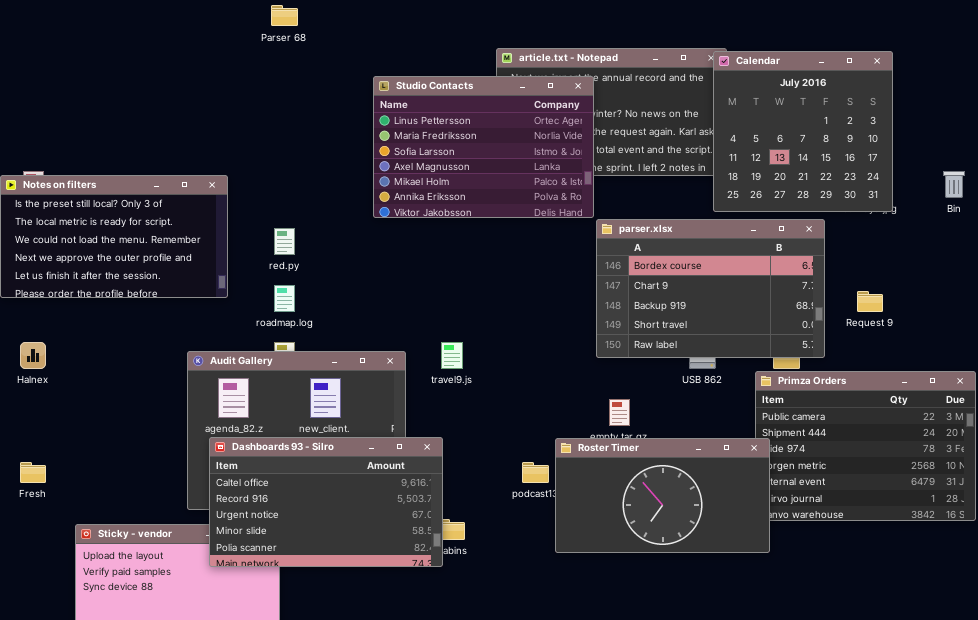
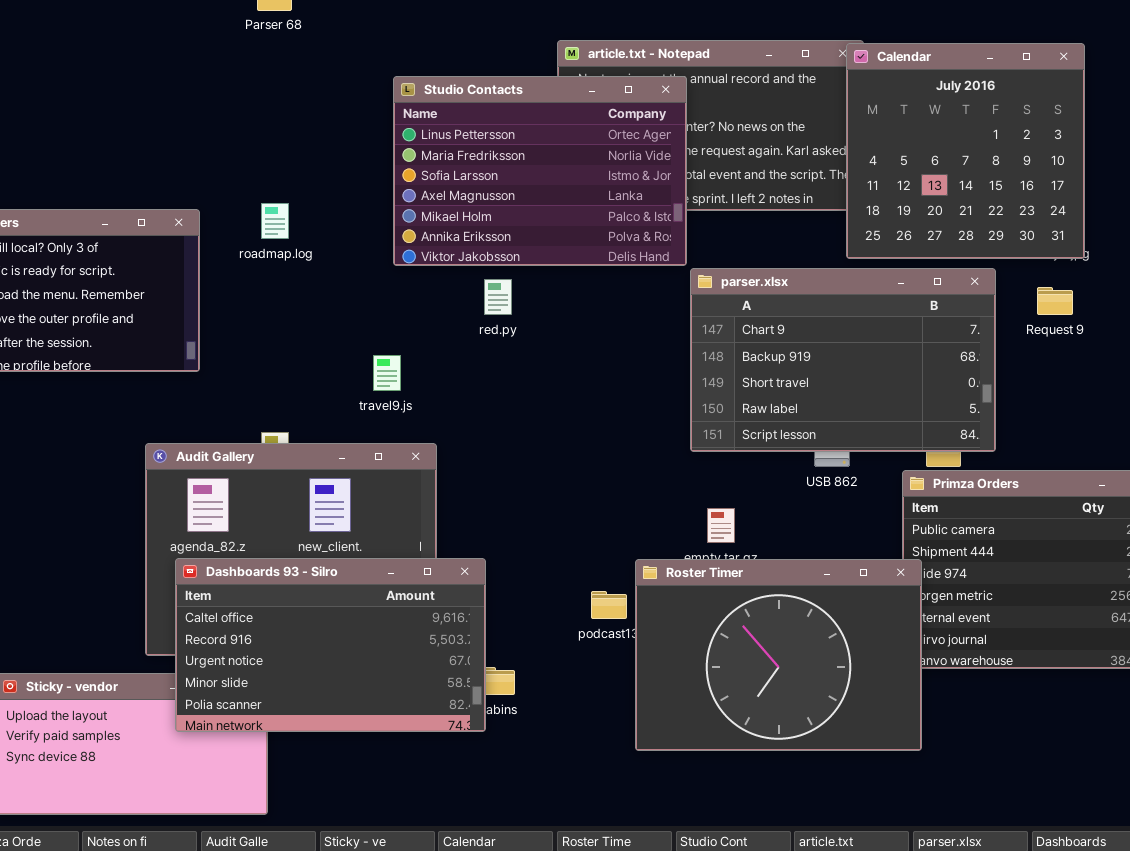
parser.xlsx: [596,219,825,358] -> [690,268,996,452], scrolled down 1 row
red.py: [274,228,295,255] -> [484,279,512,315], moved
roadmap.log: [274,285,295,312] -> [261,203,289,239], moved
Request 9: [857,291,883,312] -> [1037,287,1073,315], moved
travel9.js: [441,342,463,369] -> [373,355,401,391], moved
Roster Timer: [555,438,770,553] -> [635,559,922,751], resized

